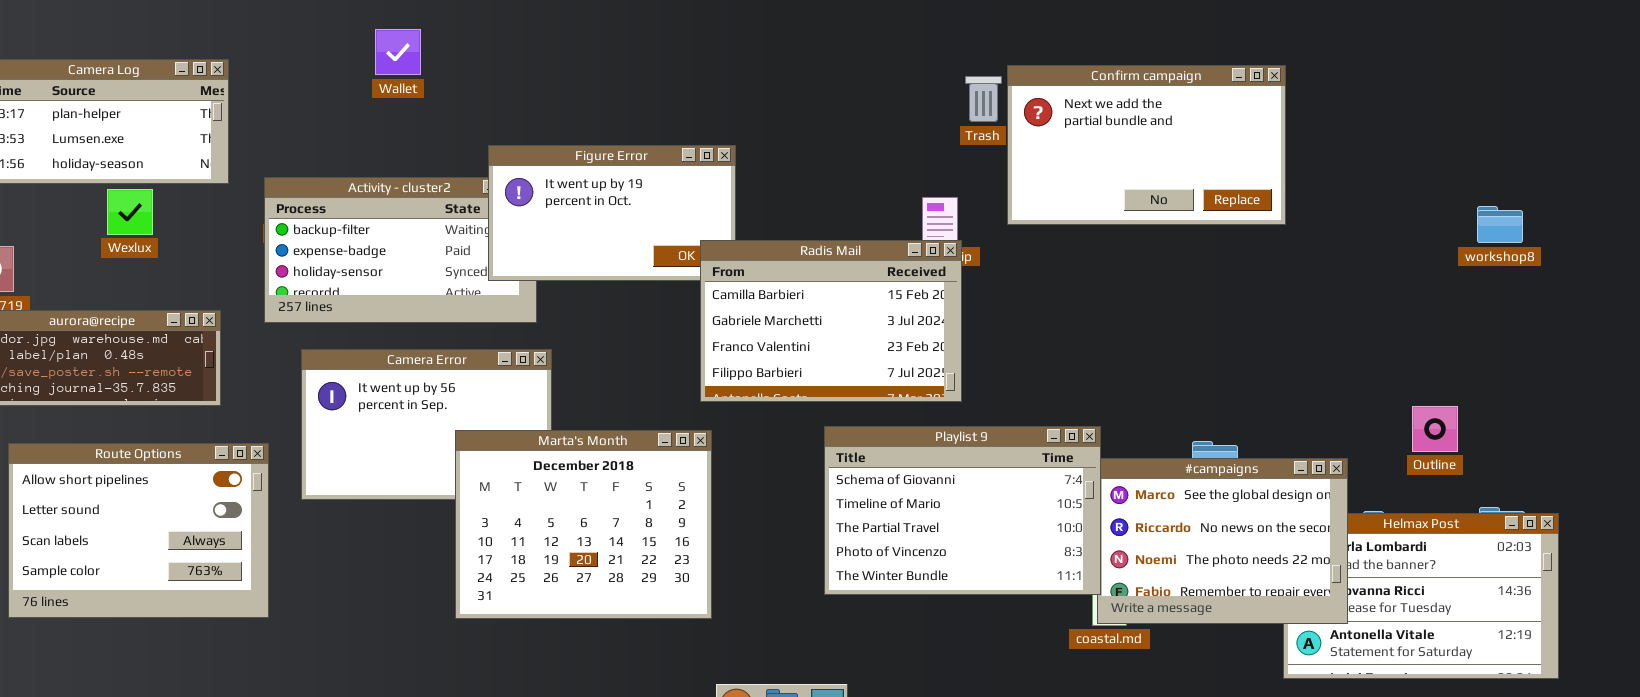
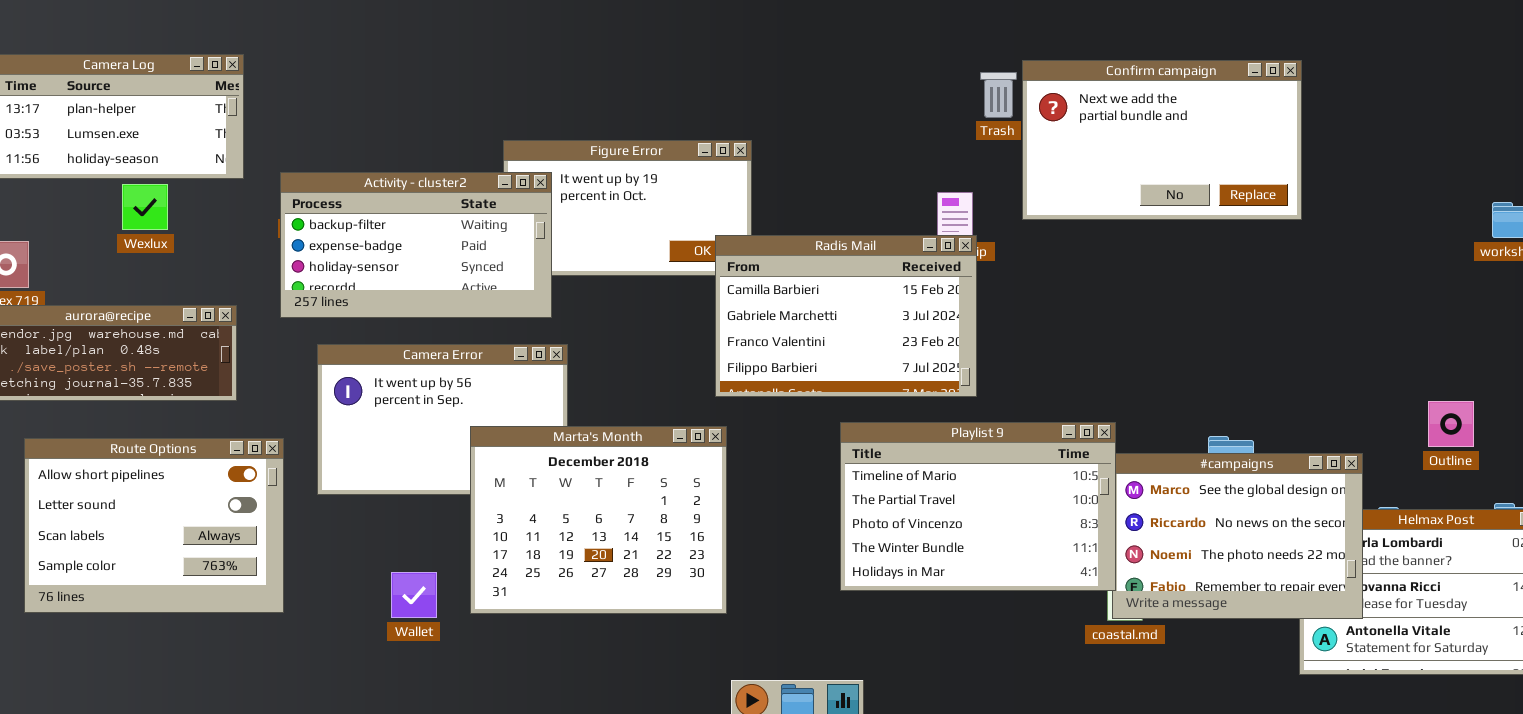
Wallet: [375,29,421,75] -> [391,572,437,618], moved
Activity - cluster2: [264,177,537,323] -> [280,172,552,318], raised
Playlist 9: [824,426,1101,595] -> [840,422,1116,591], scrolled down 1 row

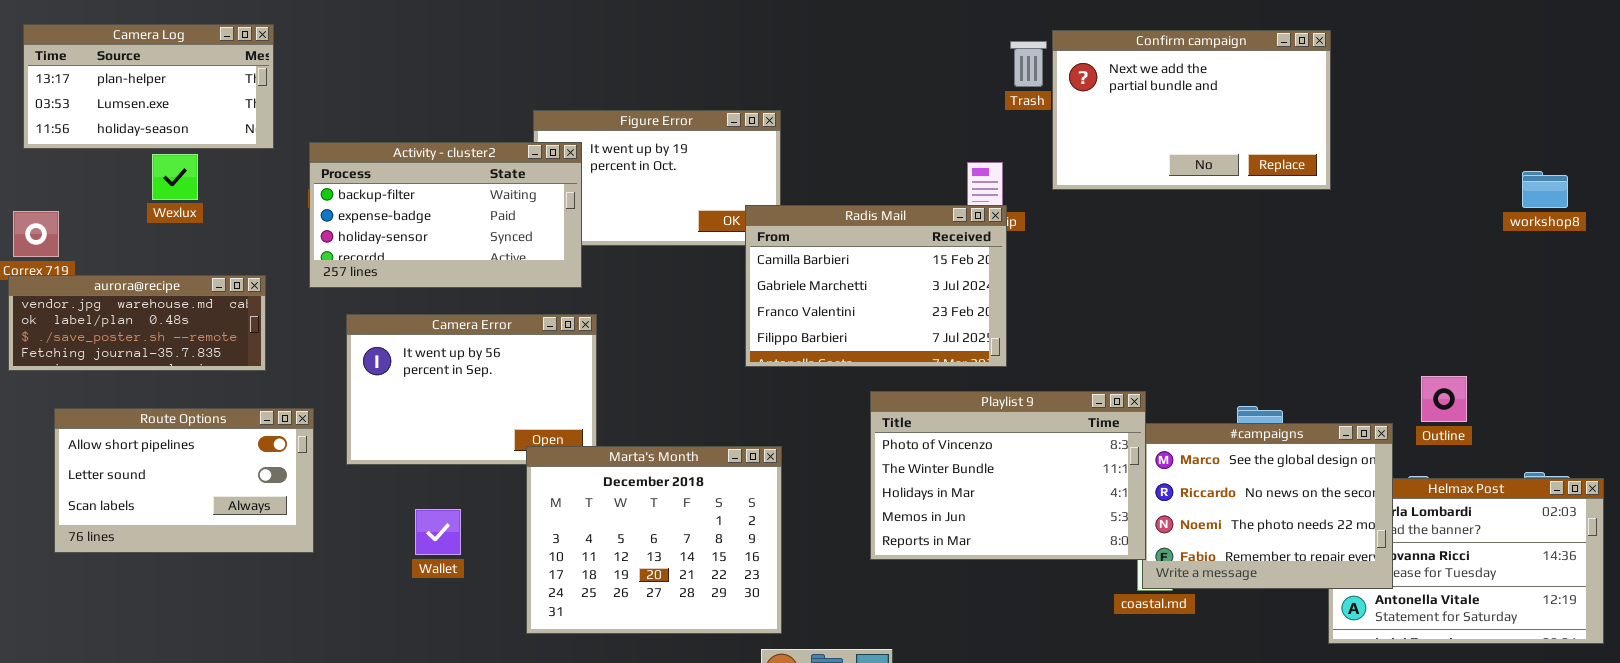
Outline: [1428,401,1474,447] -> [1421,376,1467,422], moved
Playlist 9: [840,422,1116,591] -> [870,391,1146,560], scrolled down 2 rows
Marta's Month: [470,426,727,614] -> [526,446,782,634], moved
Route Options: [24,438,284,613] -> [54,408,314,553], resized
Wallet: [391,572,437,618] -> [415,509,461,555], moved

